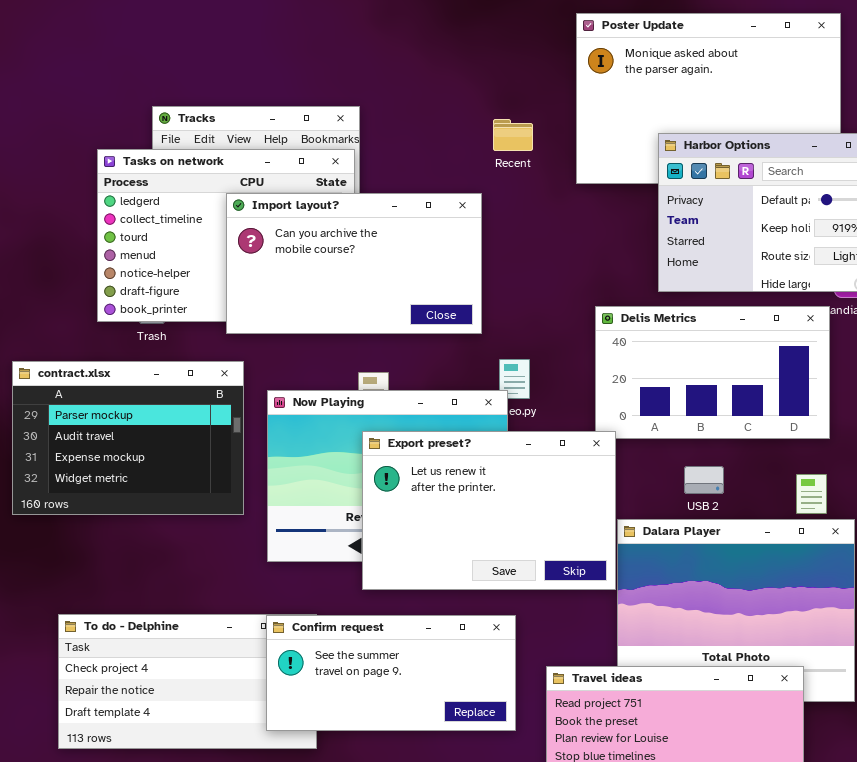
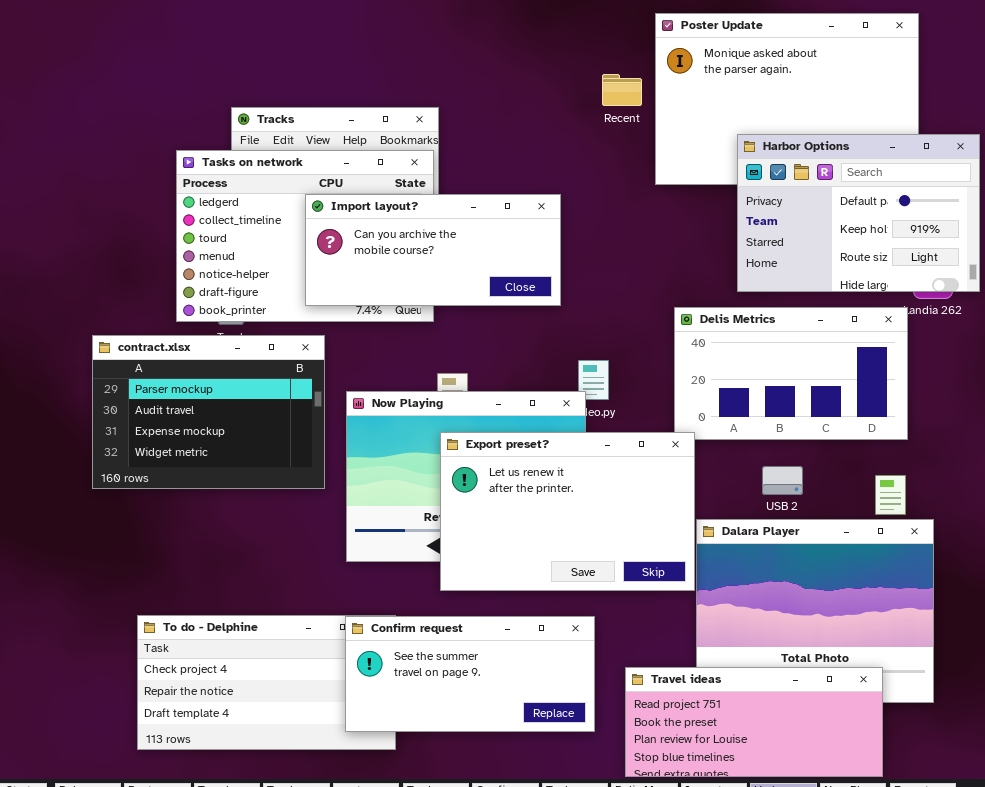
Recent: [493,119,533,151] -> [602,74,642,106], moved
Import layout?: [226,193,482,334] -> [305,194,561,306], resized
contract.xlsx: [12,361,244,515] -> [92,335,325,489], moved

